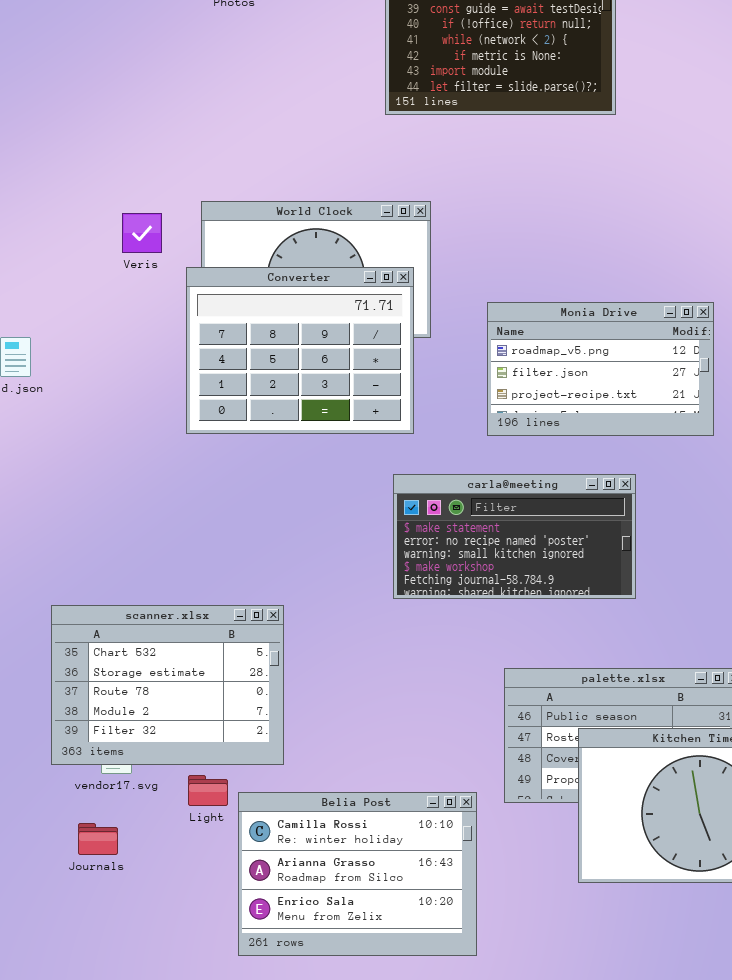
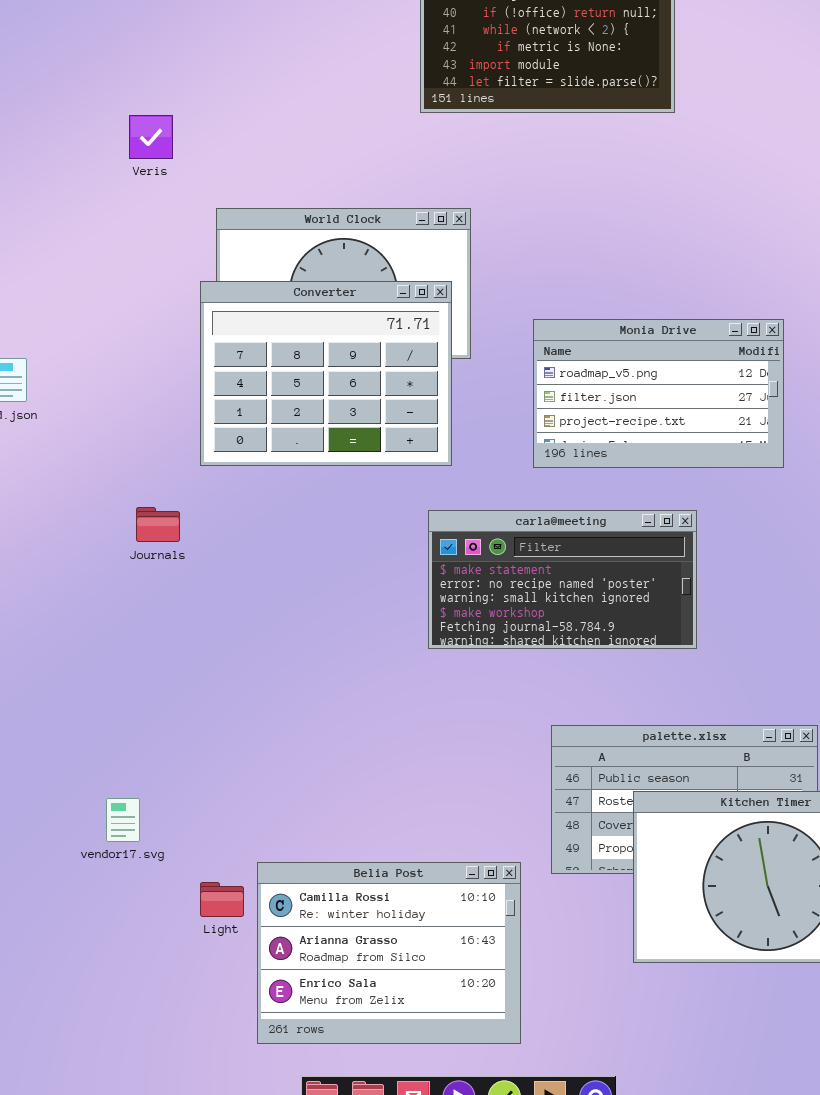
Veris: [122,213,162,253] -> [129,115,173,159], moved
scanner.xlsx: [51,605,284,765] -> none, closed
Light: [188,775,228,806] -> [200,882,244,917], moved
Journals: [78,823,118,855] -> [136,507,180,542], moved

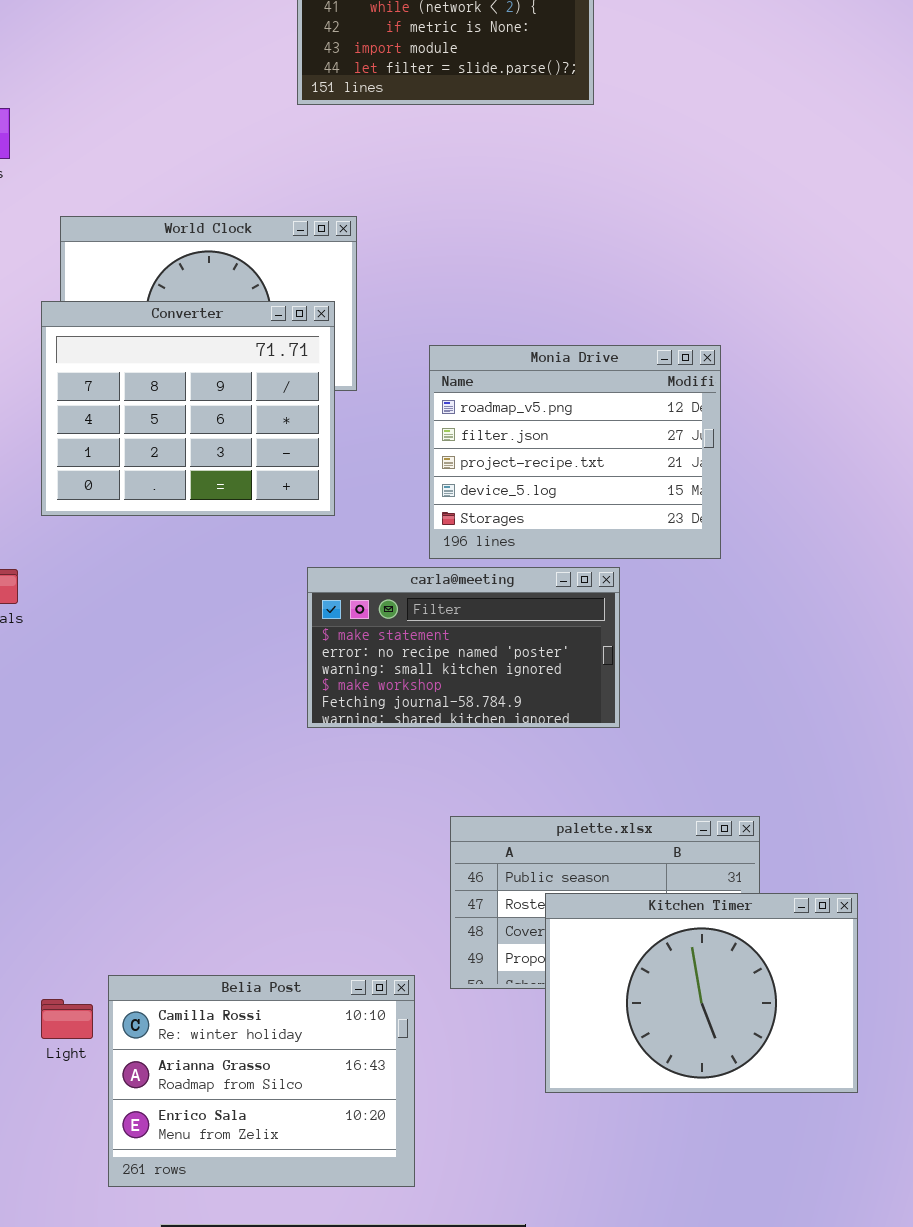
Monia Drive: [533,319,784,468] -> [429,345,721,559], resized

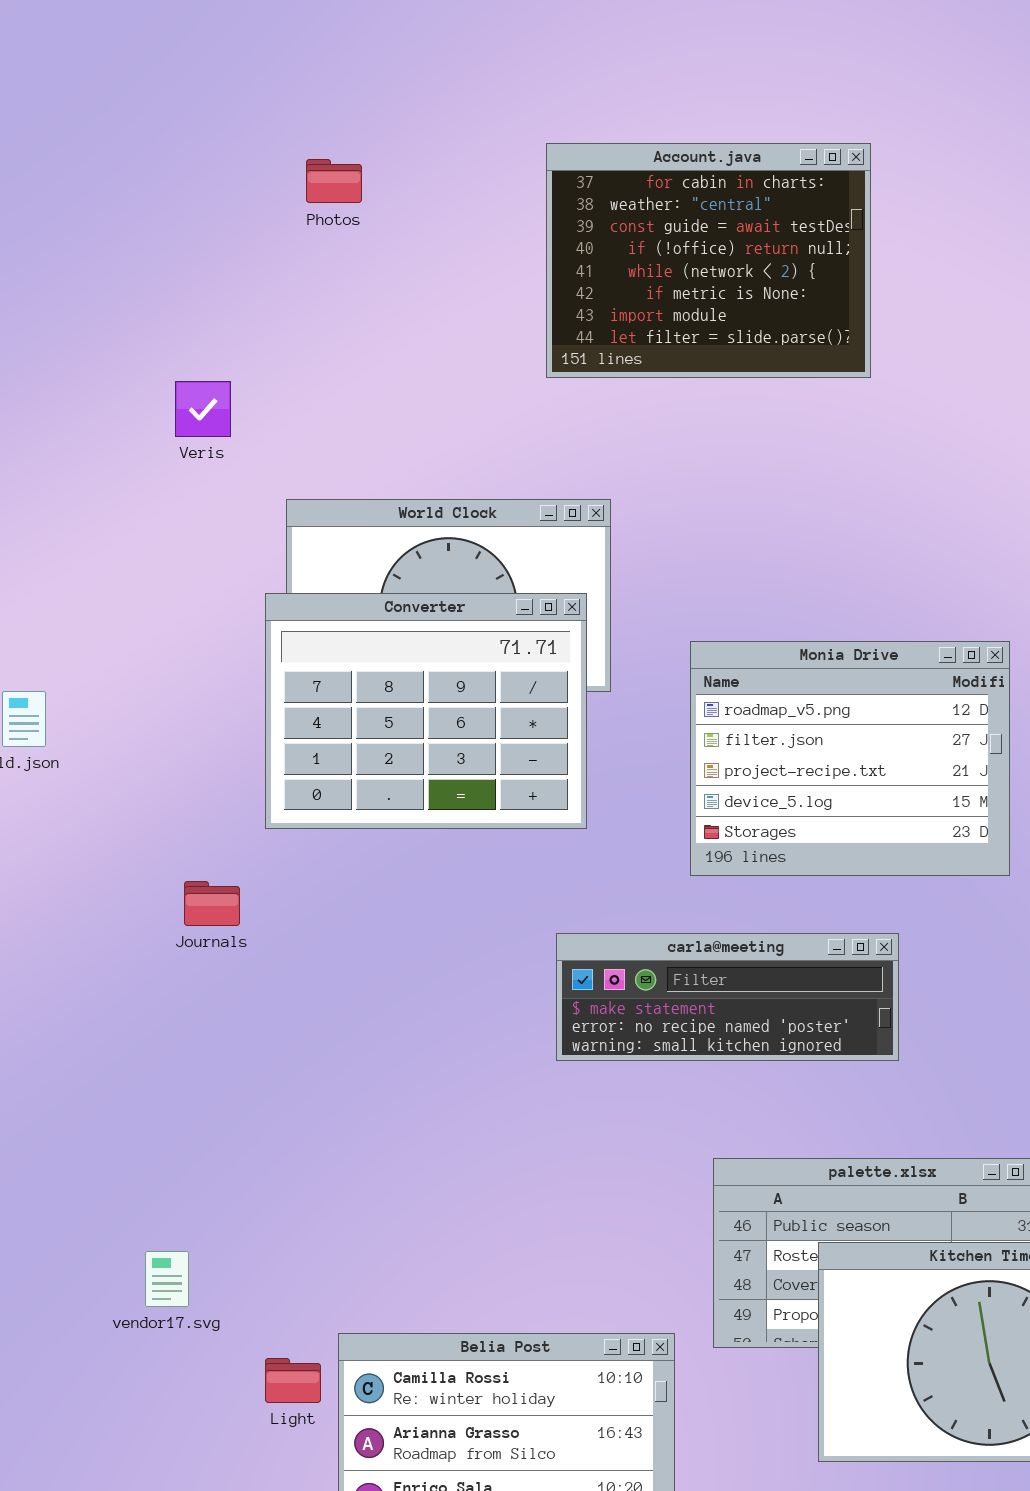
carla@meeting: [307,567,620,728] -> [556,933,899,1061], resized

